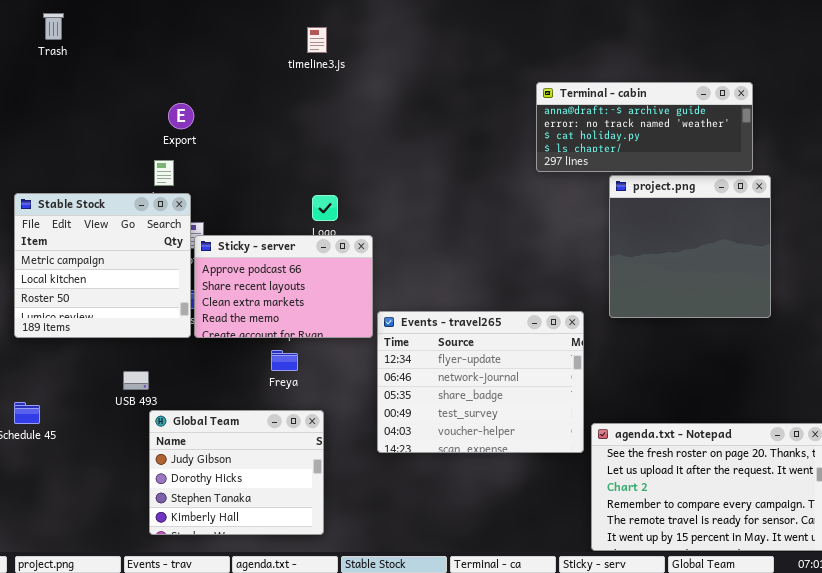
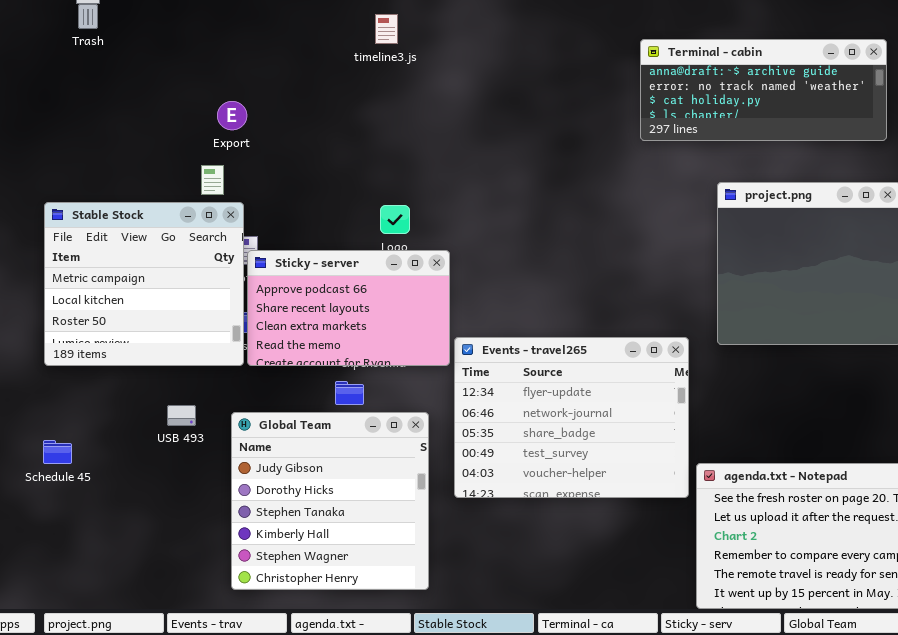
Terminal - cabin: [536,82,753,172] -> [640,39,887,141], moved
Global Team: [149,410,324,535] -> [231,412,429,590], moved, resized

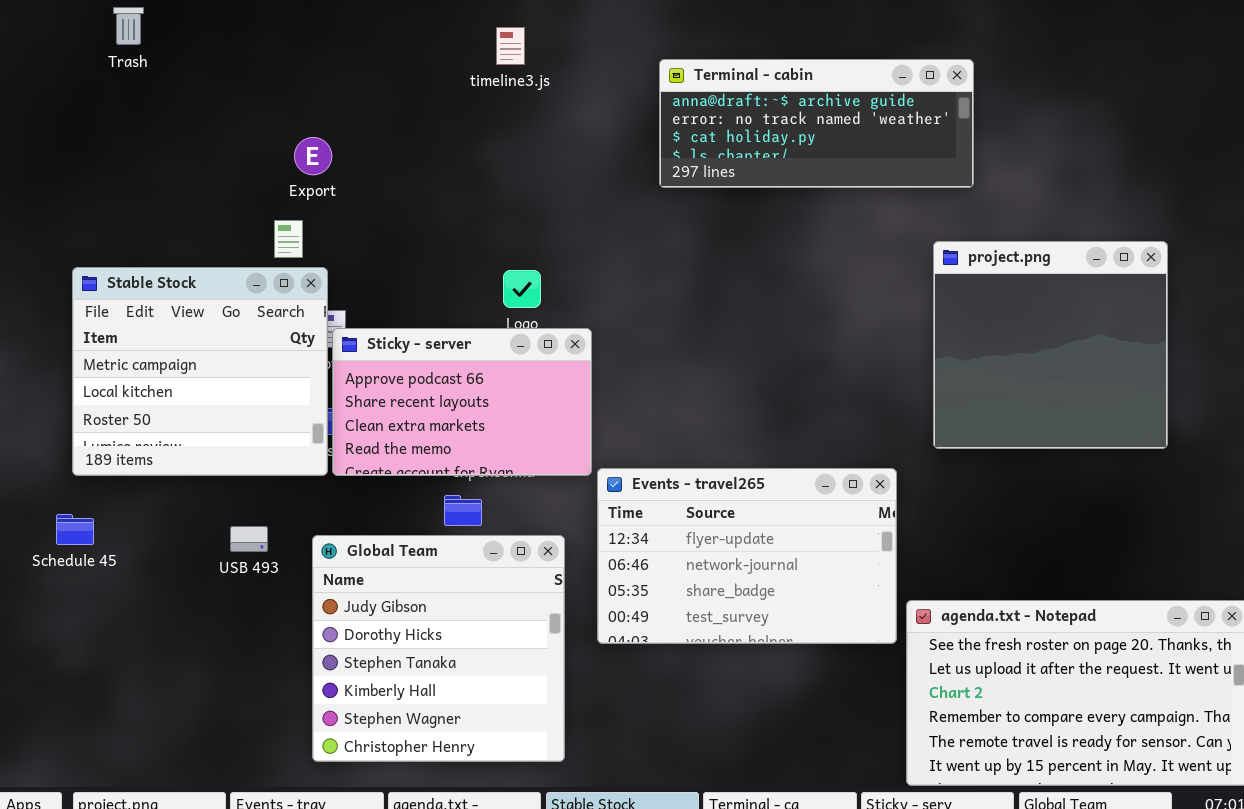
Terminal - cabin: [640,39,887,141] -> [659,59,974,188], moved
Events - travel265: [454,337,689,498] -> [597,468,897,644], resized
Schedule 45: [43,440,72,464] -> [56,514,94,545], moved

